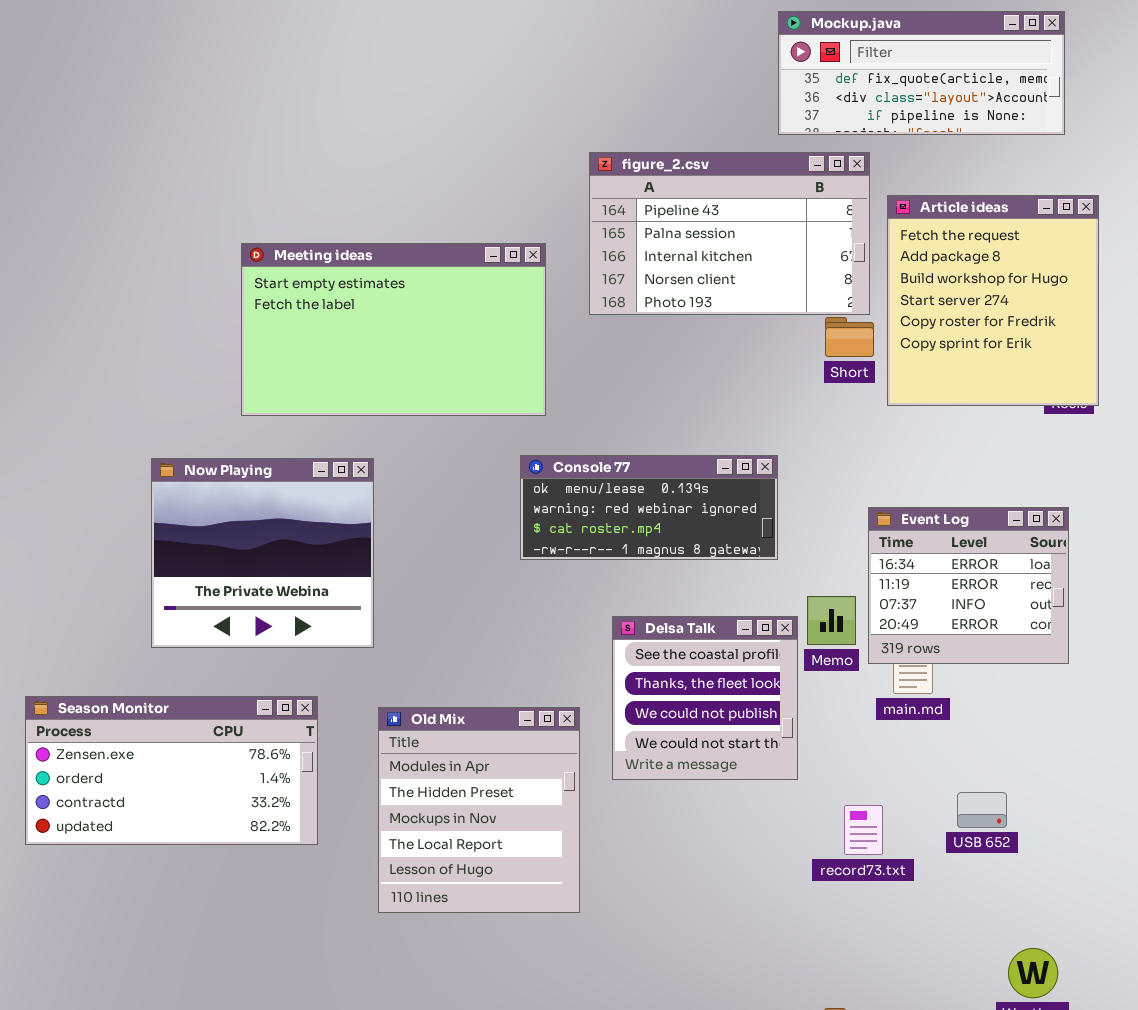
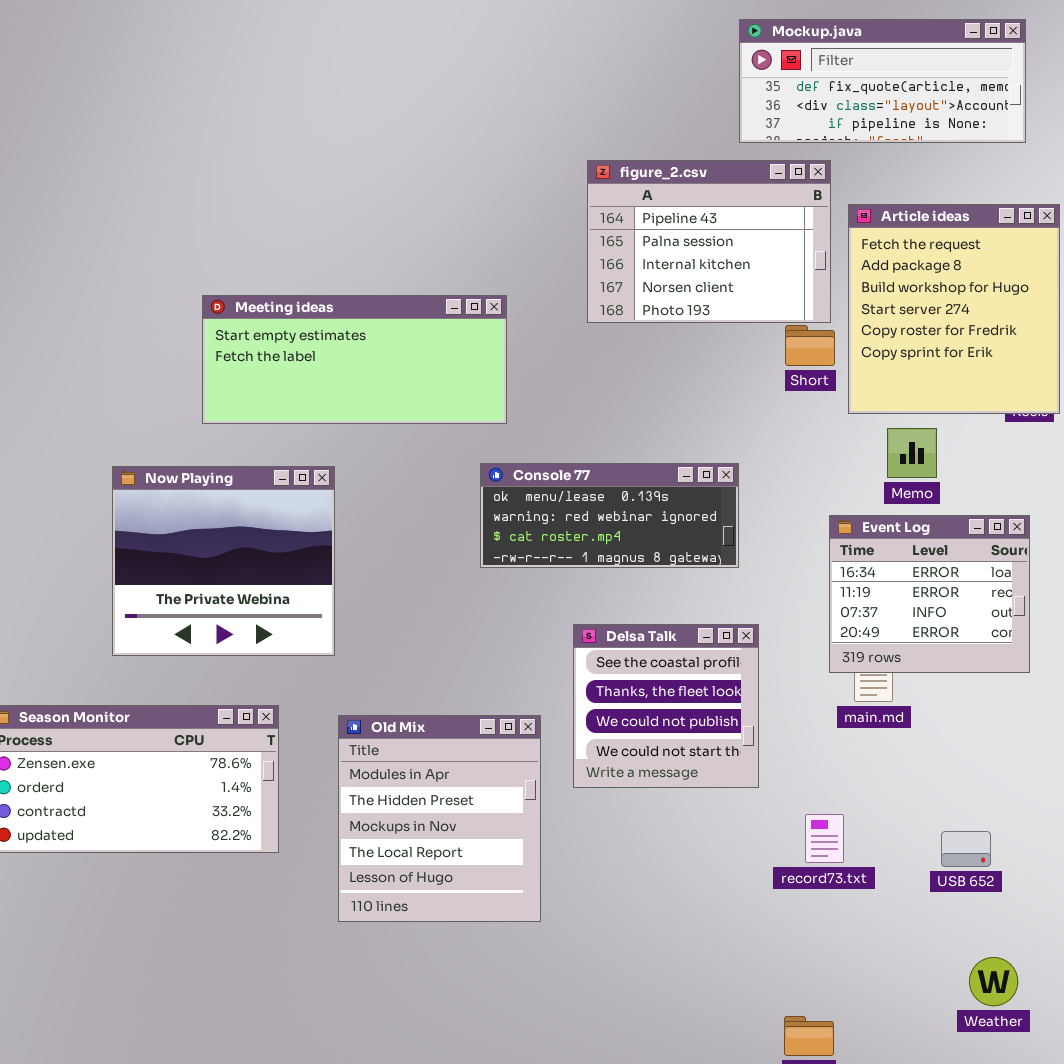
figure_2.csv: [589,152,870,315] -> [587,160,831,323], resized
Meeting ideas: [241,243,546,416] -> [202,295,507,424], resized
Memo: [807,596,856,645] -> [887,428,937,478], moved
USB 652: [957,792,1007,828] -> [941,831,991,867], moved

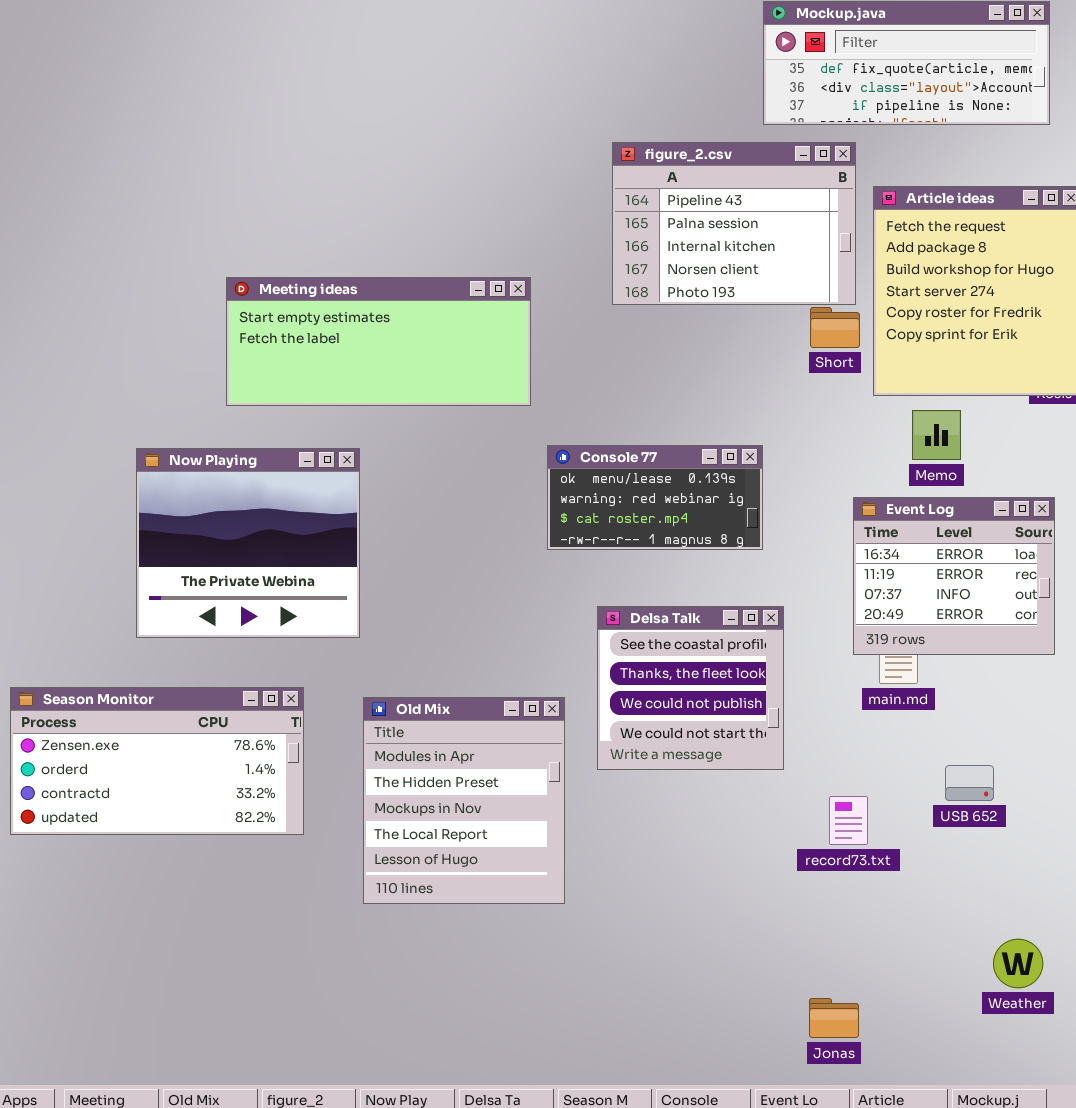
Console 77: [480,463,739,568] -> [547,445,763,550], resized
USB 652: [941,831,991,867] -> [945,765,994,801], moved

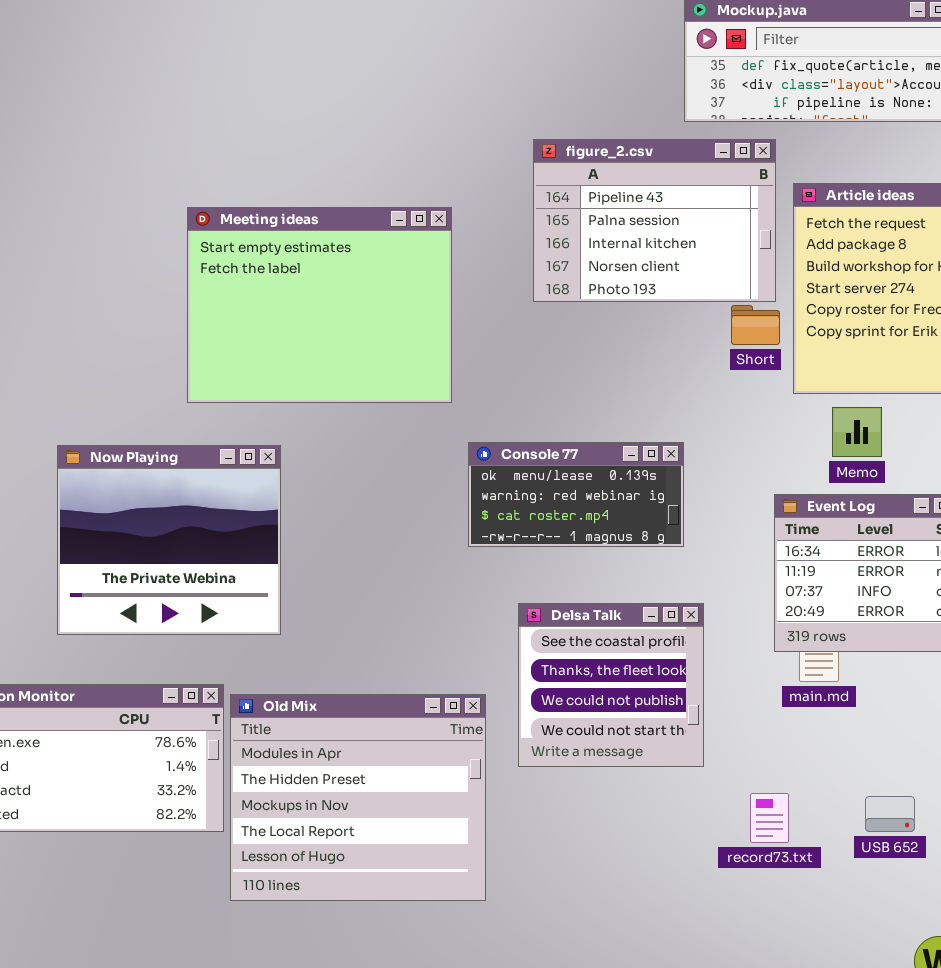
Meeting ideas: [226,277,531,406] -> [187,207,452,403], resized
Old Mix: [363,697,565,904] -> [230,694,486,901], resized
USB 652: [945,765,994,801] -> [865,796,915,832], moved

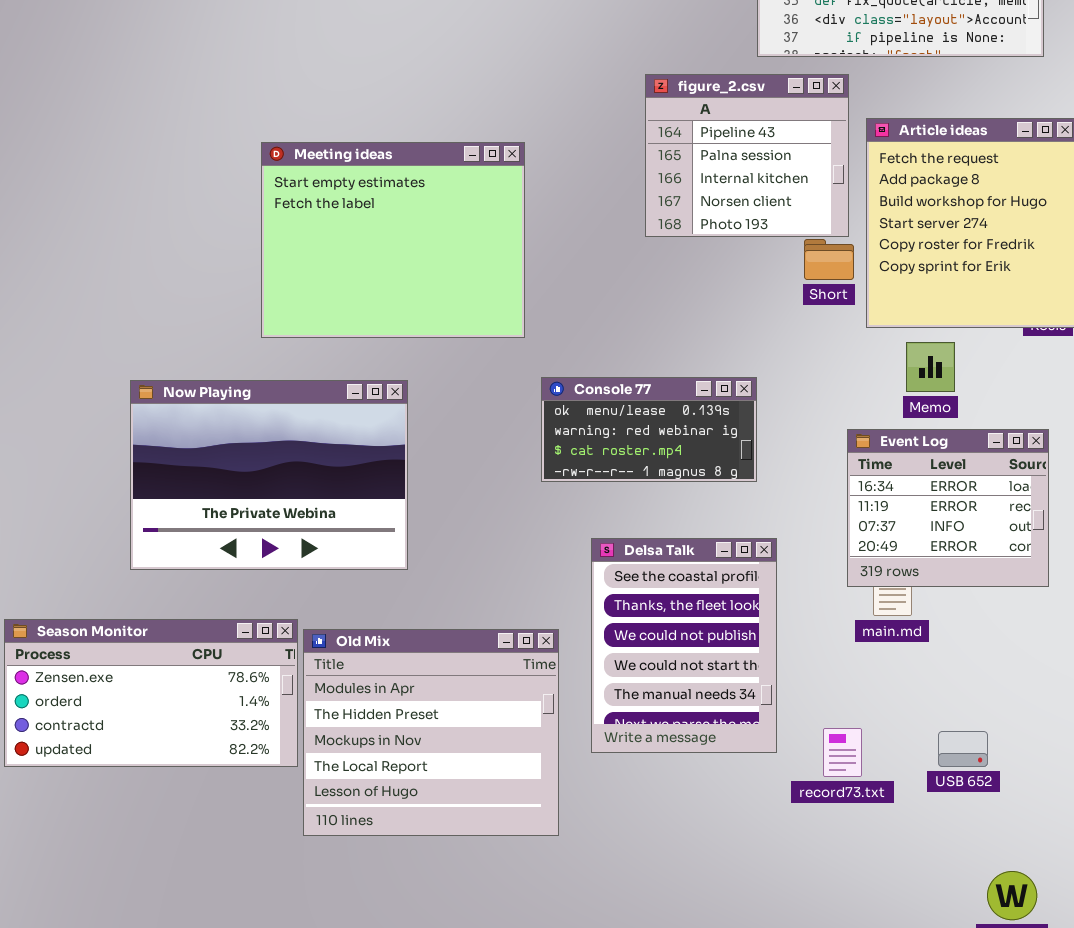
figure_2.csv: [533,139,776,302] -> [645,74,849,237], resized
Now Playing: [57,445,281,635] -> [130,380,408,570], resized
Delsa Talk: [518,603,704,767] -> [591,538,777,753], resized

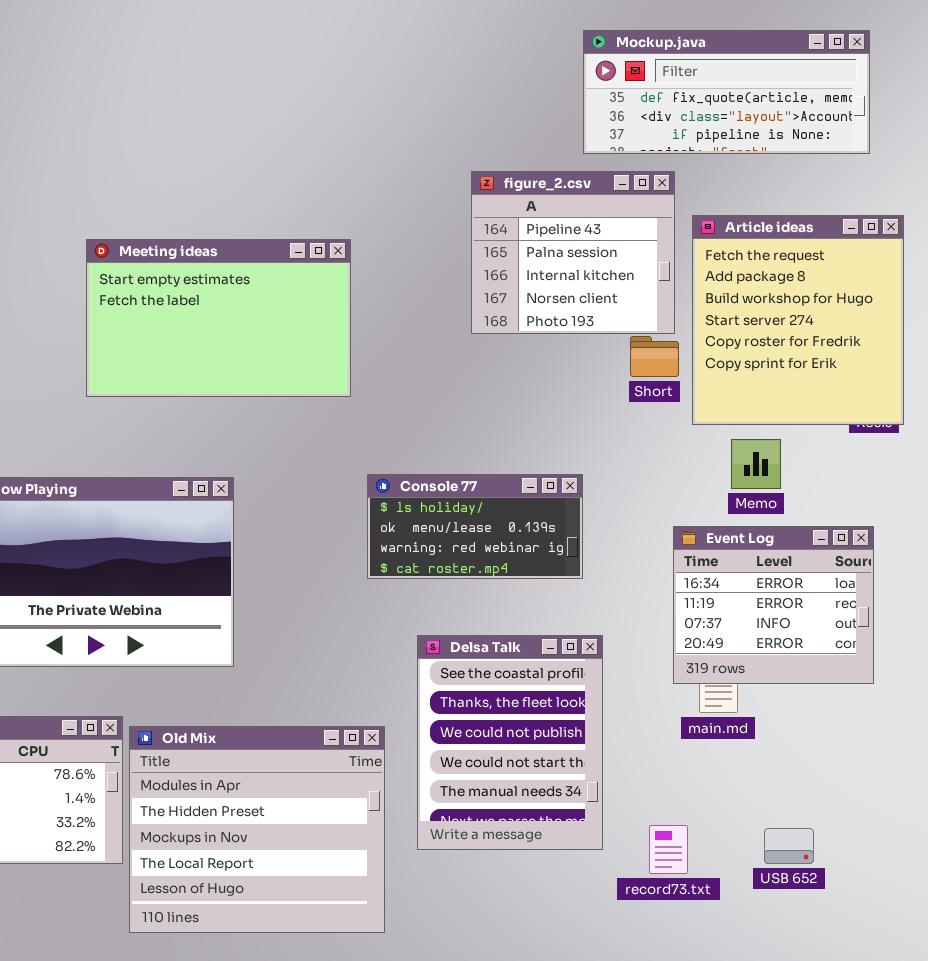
Meeting ideas: [261,142,525,338] -> [86,239,351,397], resized
Console 77: [541,377,757,482] -> [367,474,583,579], scrolled up 1 row

